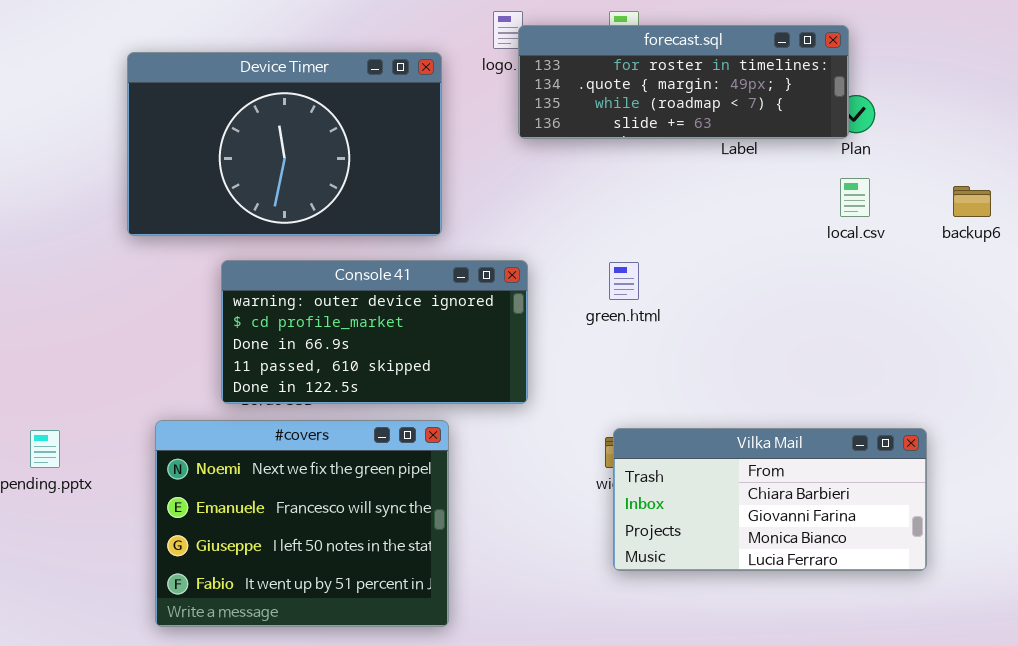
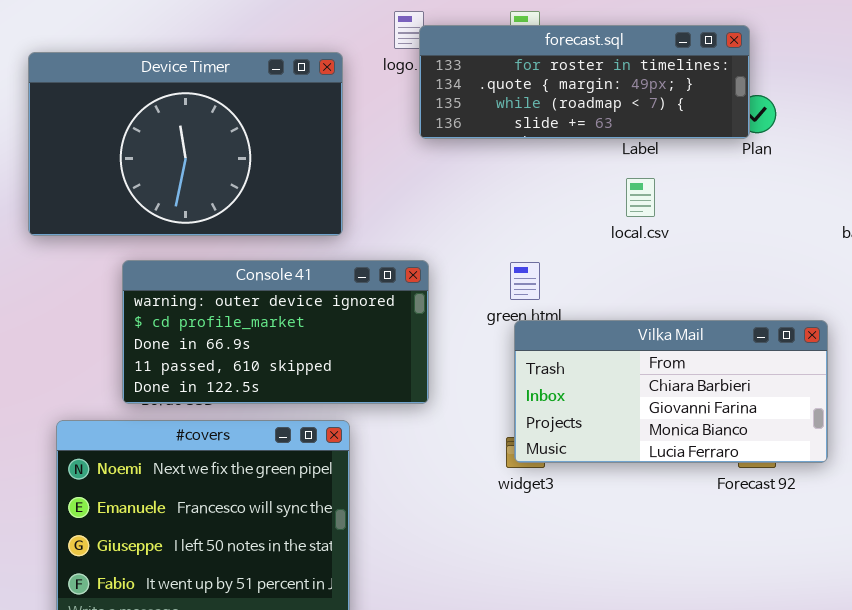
local.csv: [840,178,870,217] -> [626,178,655,217], moved
Vilka Mail: [613,428,927,571] -> [514,320,828,463], moved

